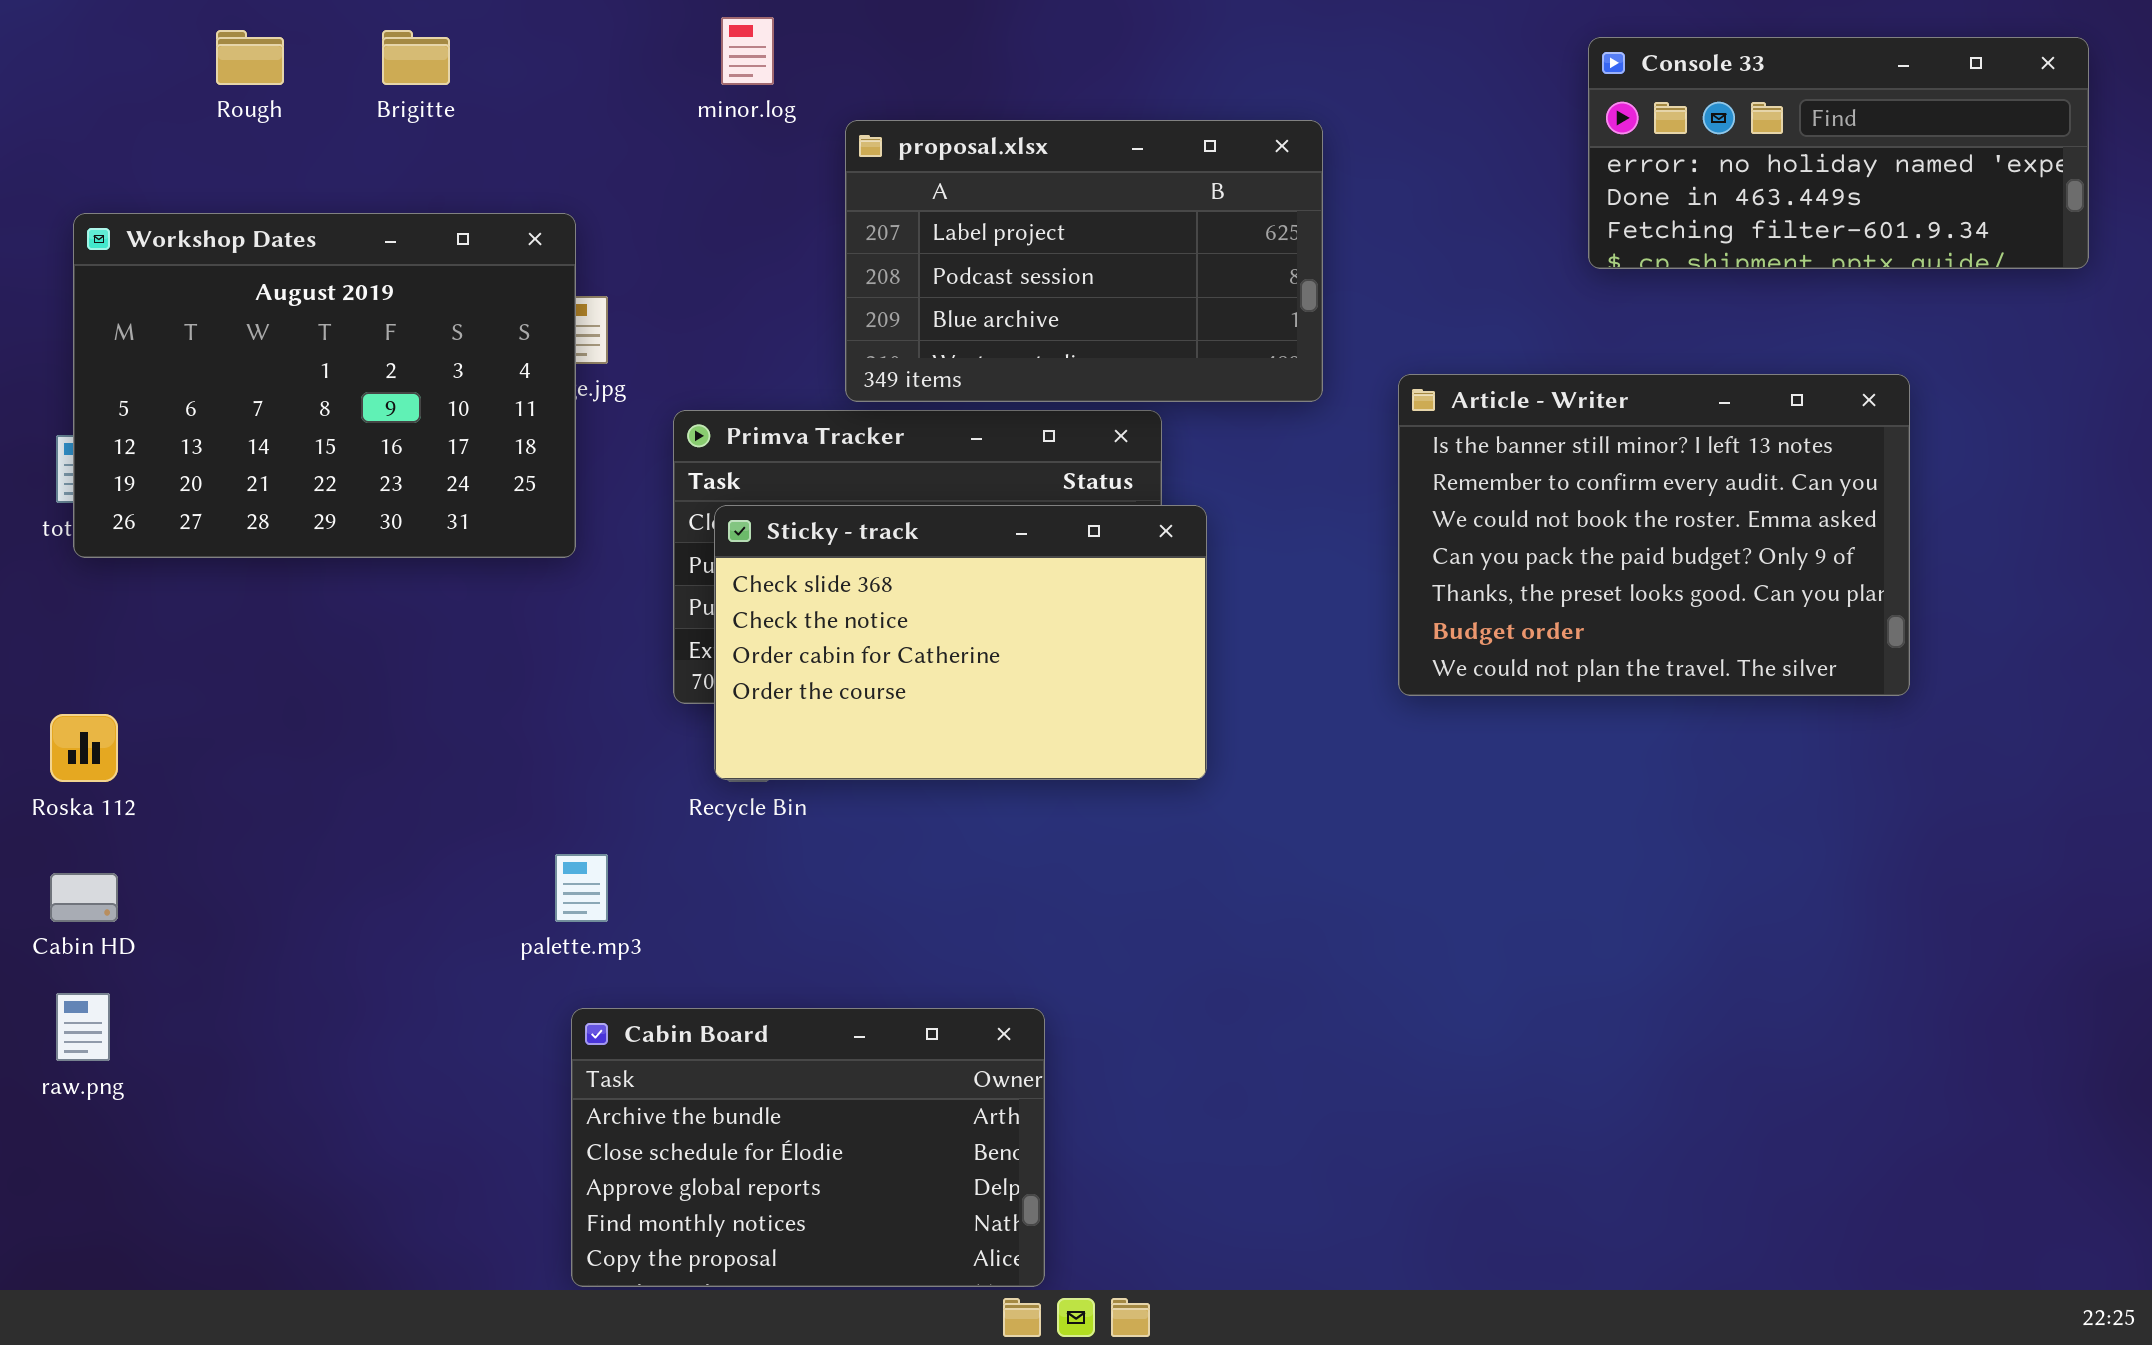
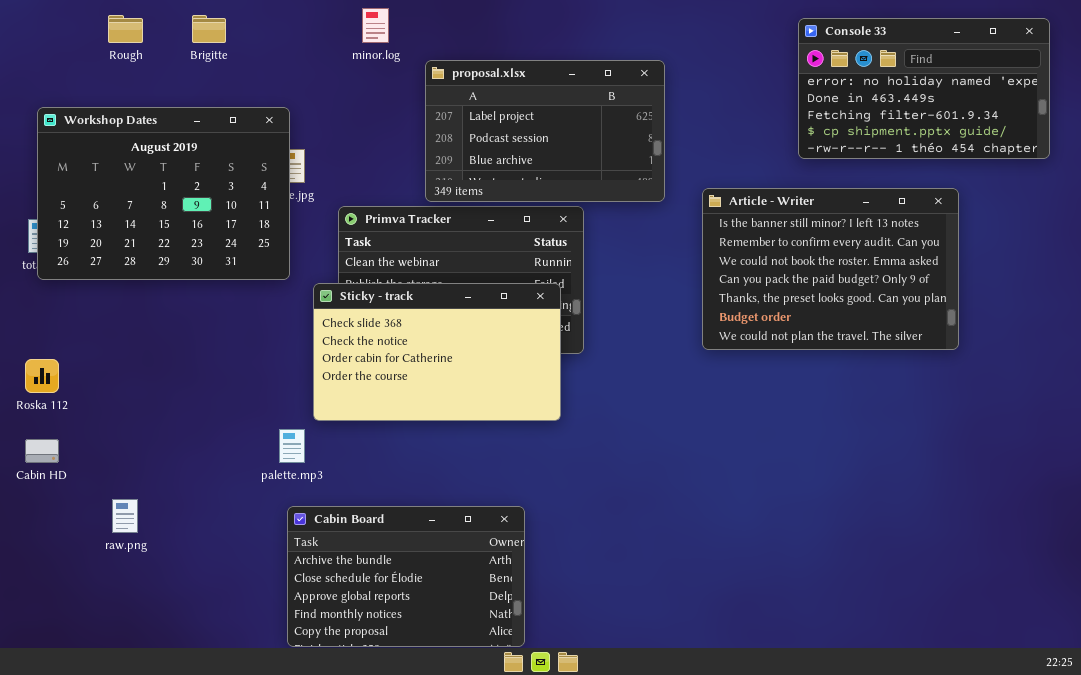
Console 33: [1588,37,2089,269] -> [798,18,1050,159], resized
Sticky - track: [714,505,1207,780] -> [313,283,561,421], moved
raw.png: [56,993,110,1061] -> [112,499,138,533], moved

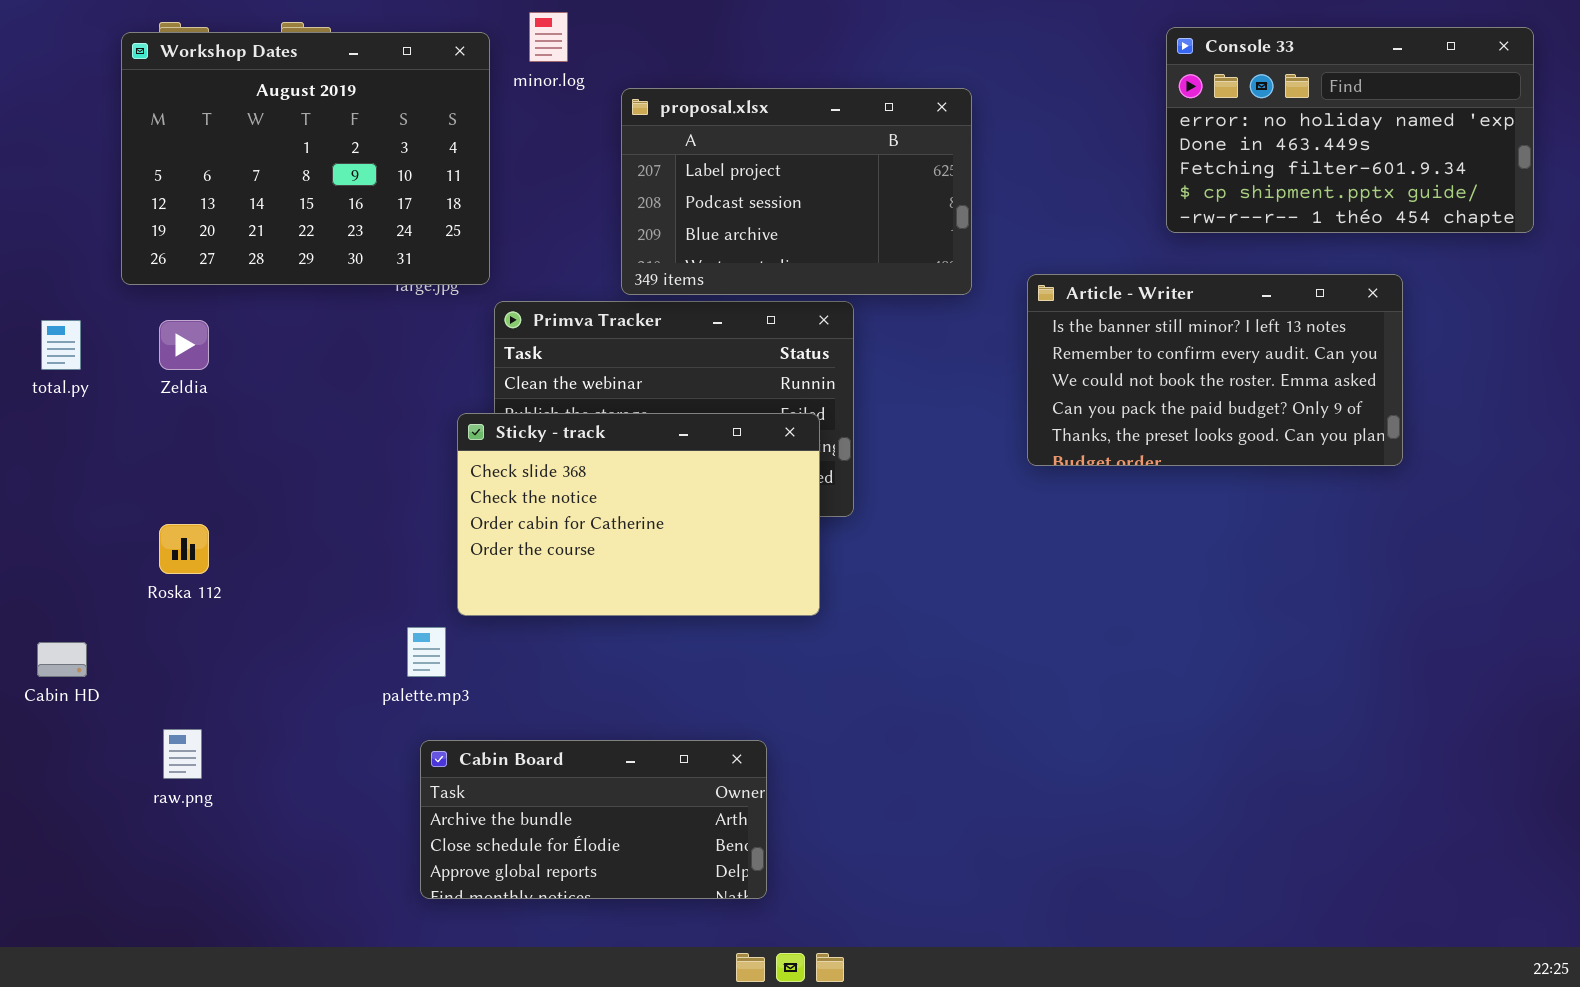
Workshop Dates: [37,107,290,280] -> [121,32,490,285], moved
Article - Writer: [702,188,959,350] -> [1027,274,1403,466], resized
Roska 112: [25,359,59,393] -> [159,524,209,574], moved
Cabin Board: [287,506,525,647] -> [420,740,767,899], resized

